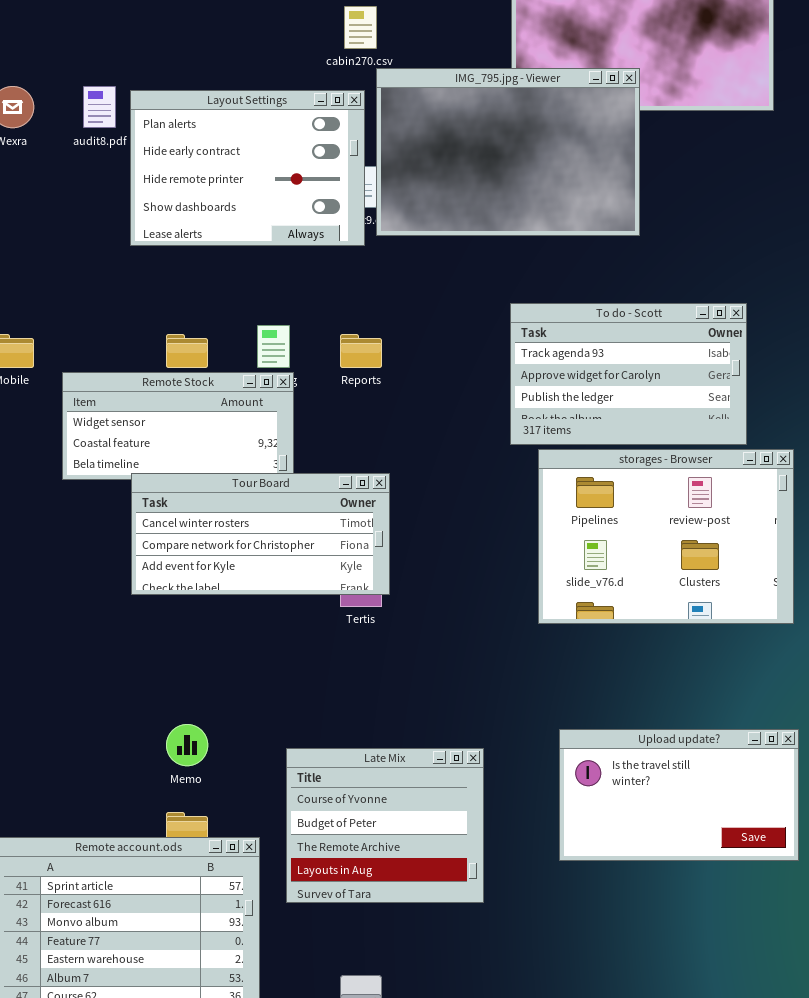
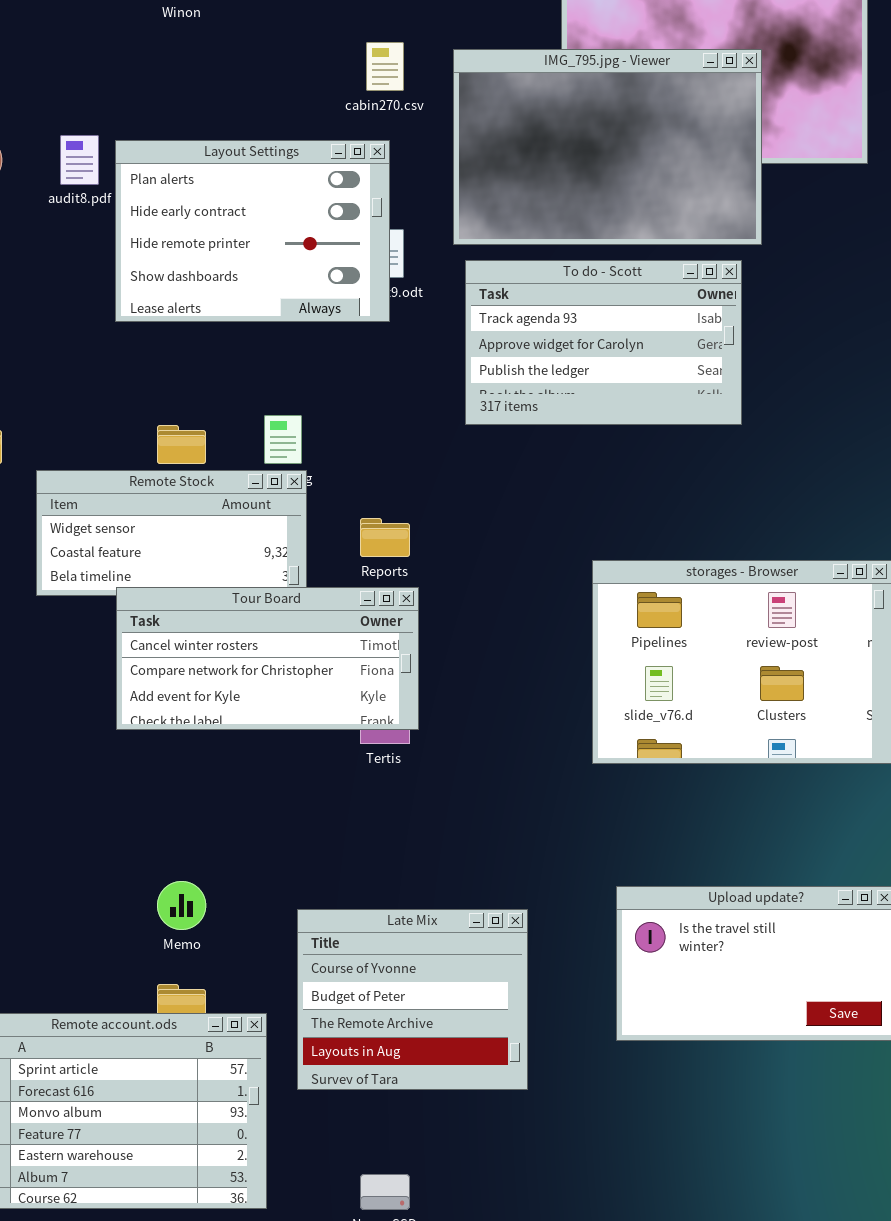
IMG_795.jpg - Viewer: [376,68,640,236] -> [453,49,762,245], moved
To do - Scott: [510,303,747,445] -> [465,260,742,425], moved
Reports: [340,334,382,368] -> [360,518,410,557], moved

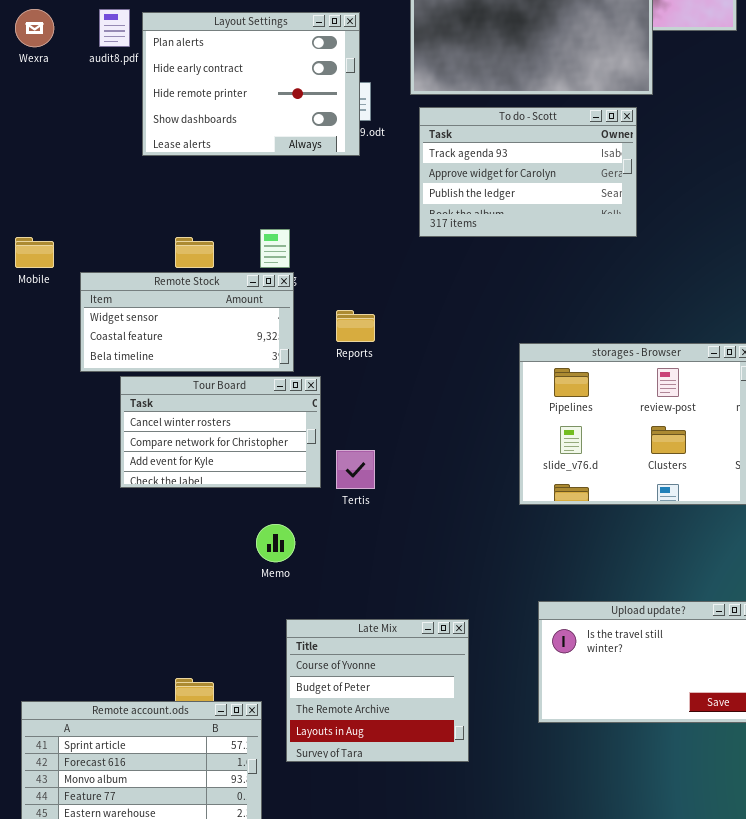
Tour Board: [116,587,419,730] -> [120,376,321,488], moved, resized
Memo: [157,881,206,930] -> [256,524,295,562], moved

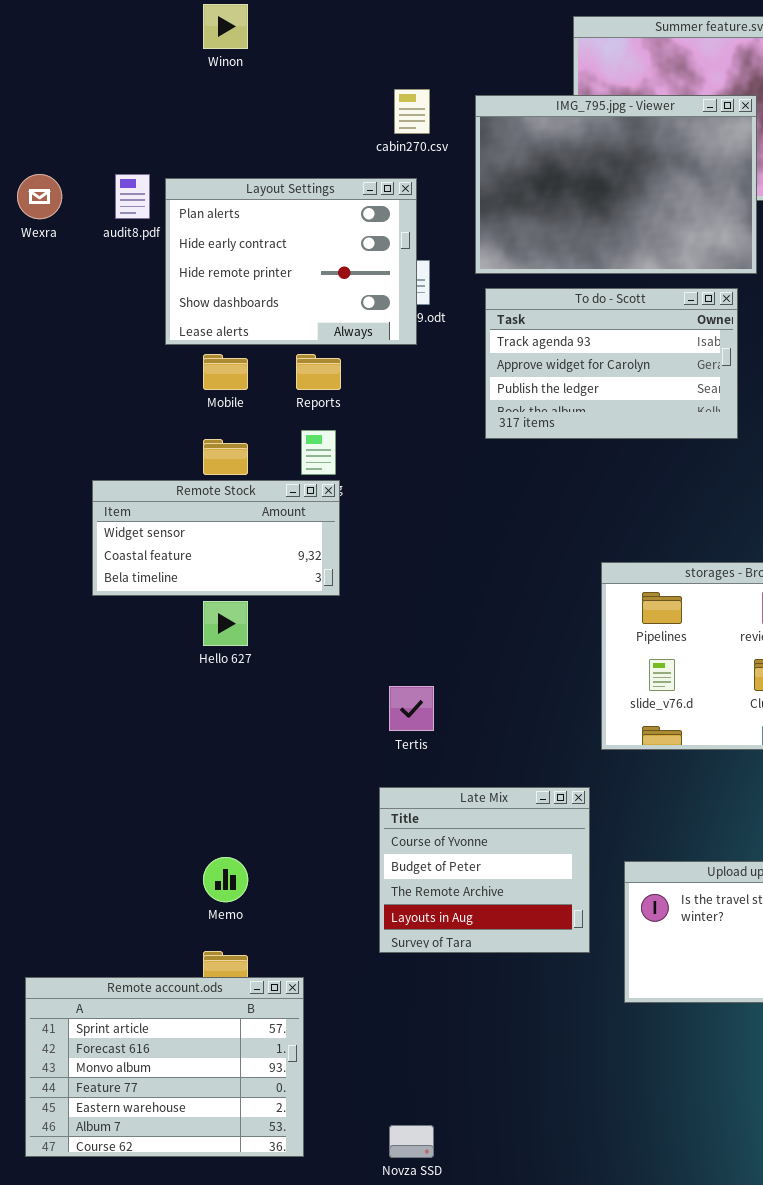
Mobile: [15,237,54,268] -> [203,354,248,390], moved
Reports: [336,310,375,342] -> [296,354,341,390], moved
Tour Board: [120,376,321,488] -> none, closed
Memo: [256,524,295,562] -> [203,857,248,902], moved
Late Mix: [286,619,469,762] -> [379,787,590,953], moved

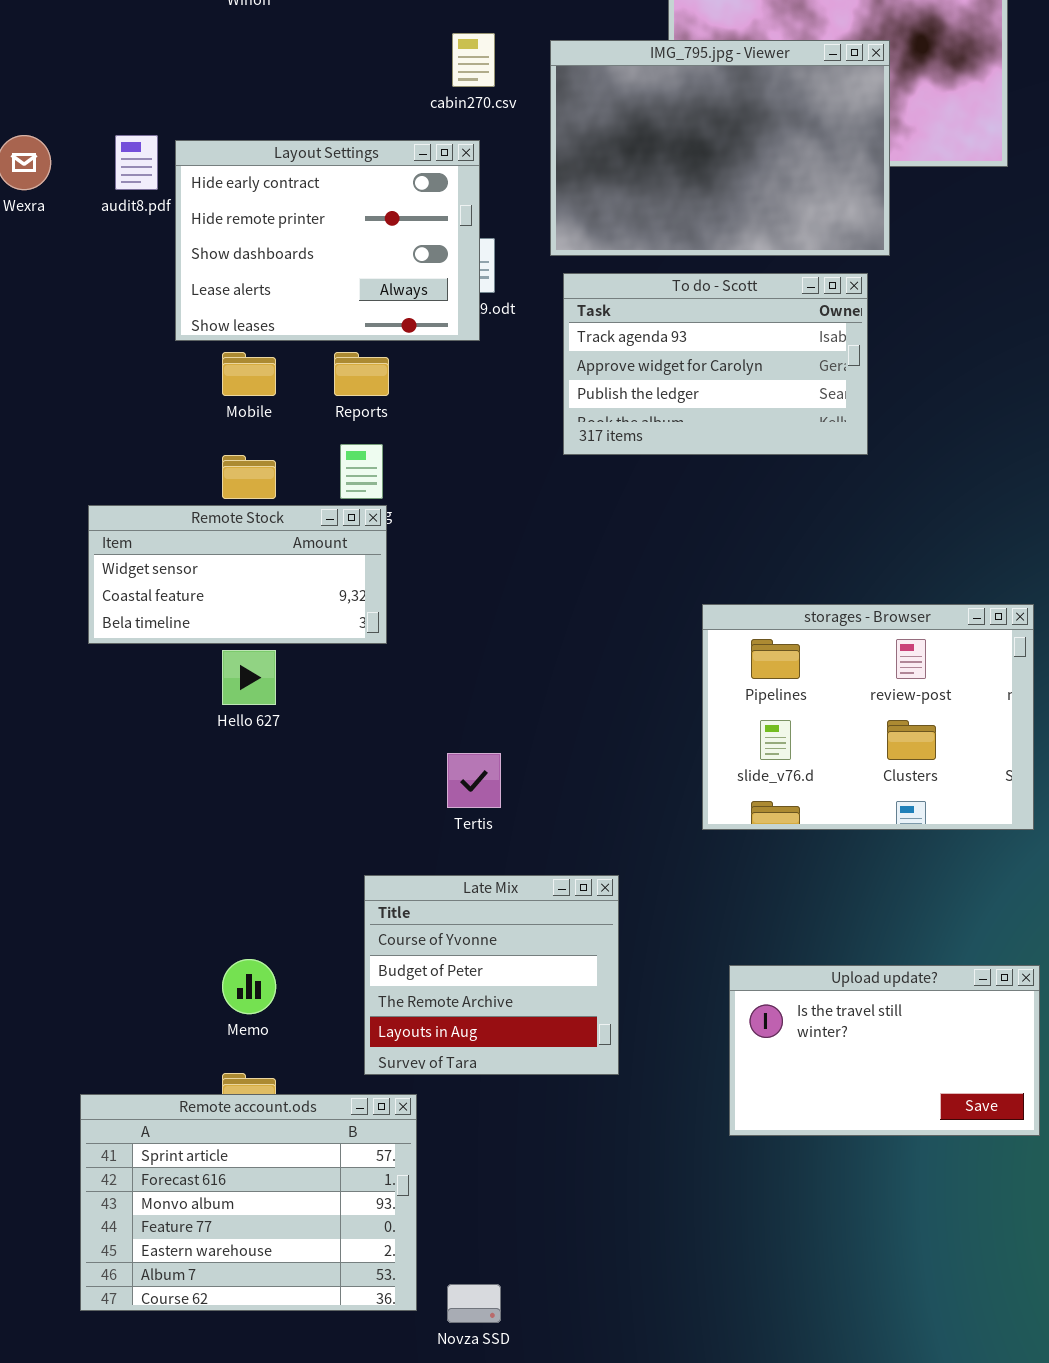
Layout Settings: [165,178,417,345] -> [175,140,480,341], scrolled down 1 row
Late Mix: [379,787,590,953] -> [364,875,619,1075], moved
Remote account.ods: [25,977,304,1157] -> [80,1094,417,1311], moved

